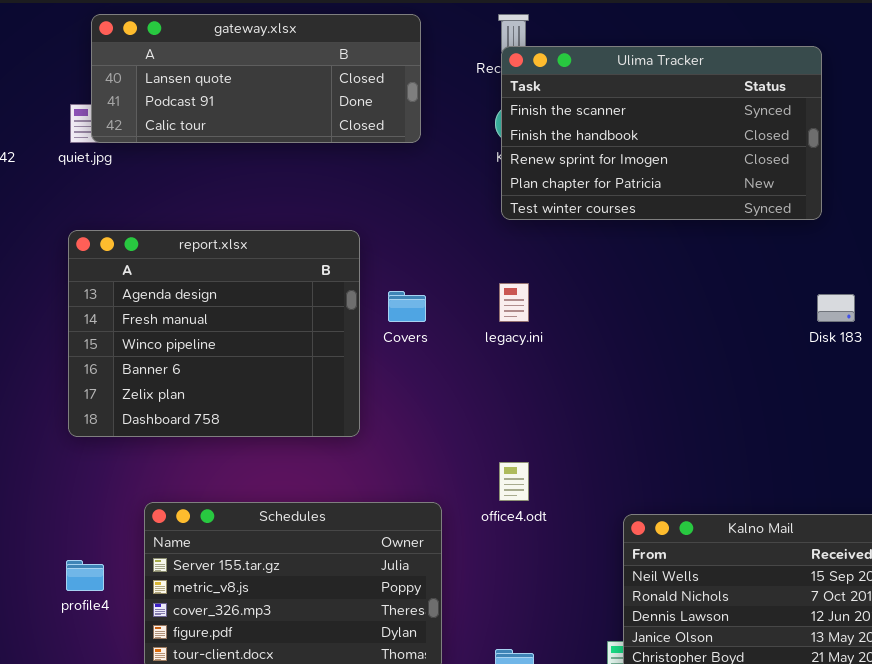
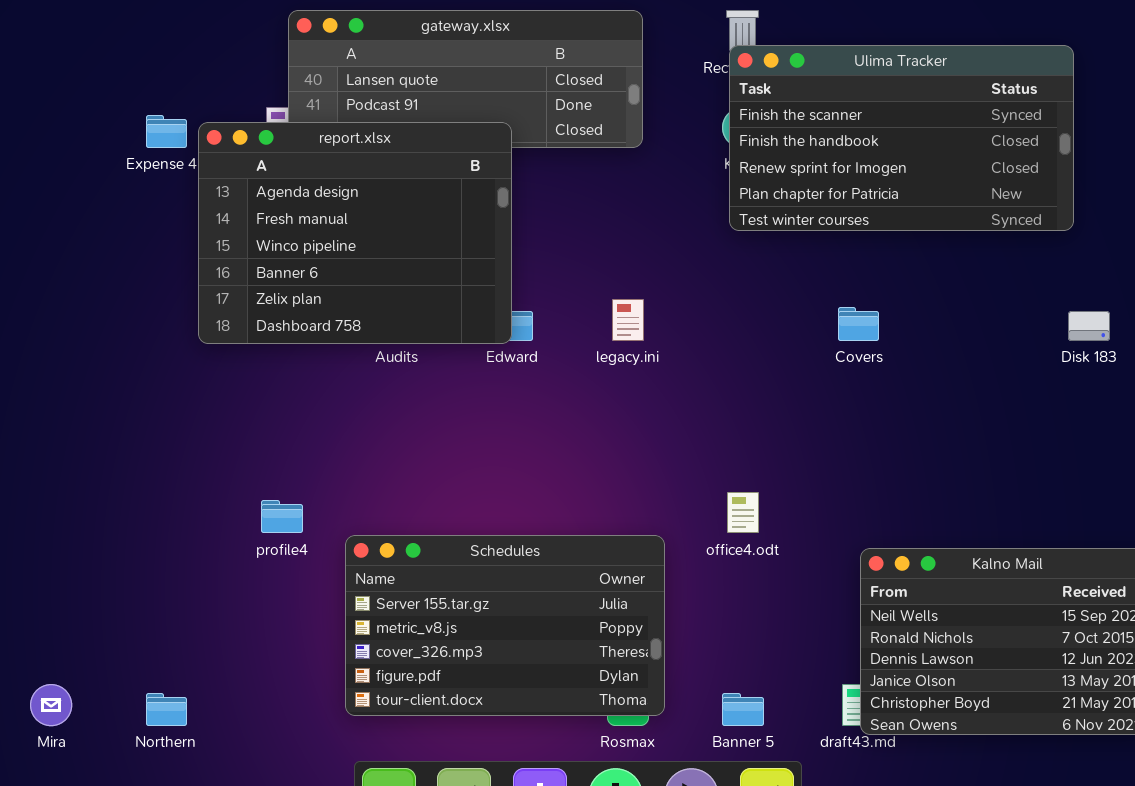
report.xlsx: [68,230,360,437] -> [198,122,512,344], moved
legacy.ini: [499,283,529,322] -> [612,299,644,341], moved
Covers: [388,291,426,322] -> [838,307,879,341], moved
profile4: [66,560,104,591] -> [261,500,303,533], moved

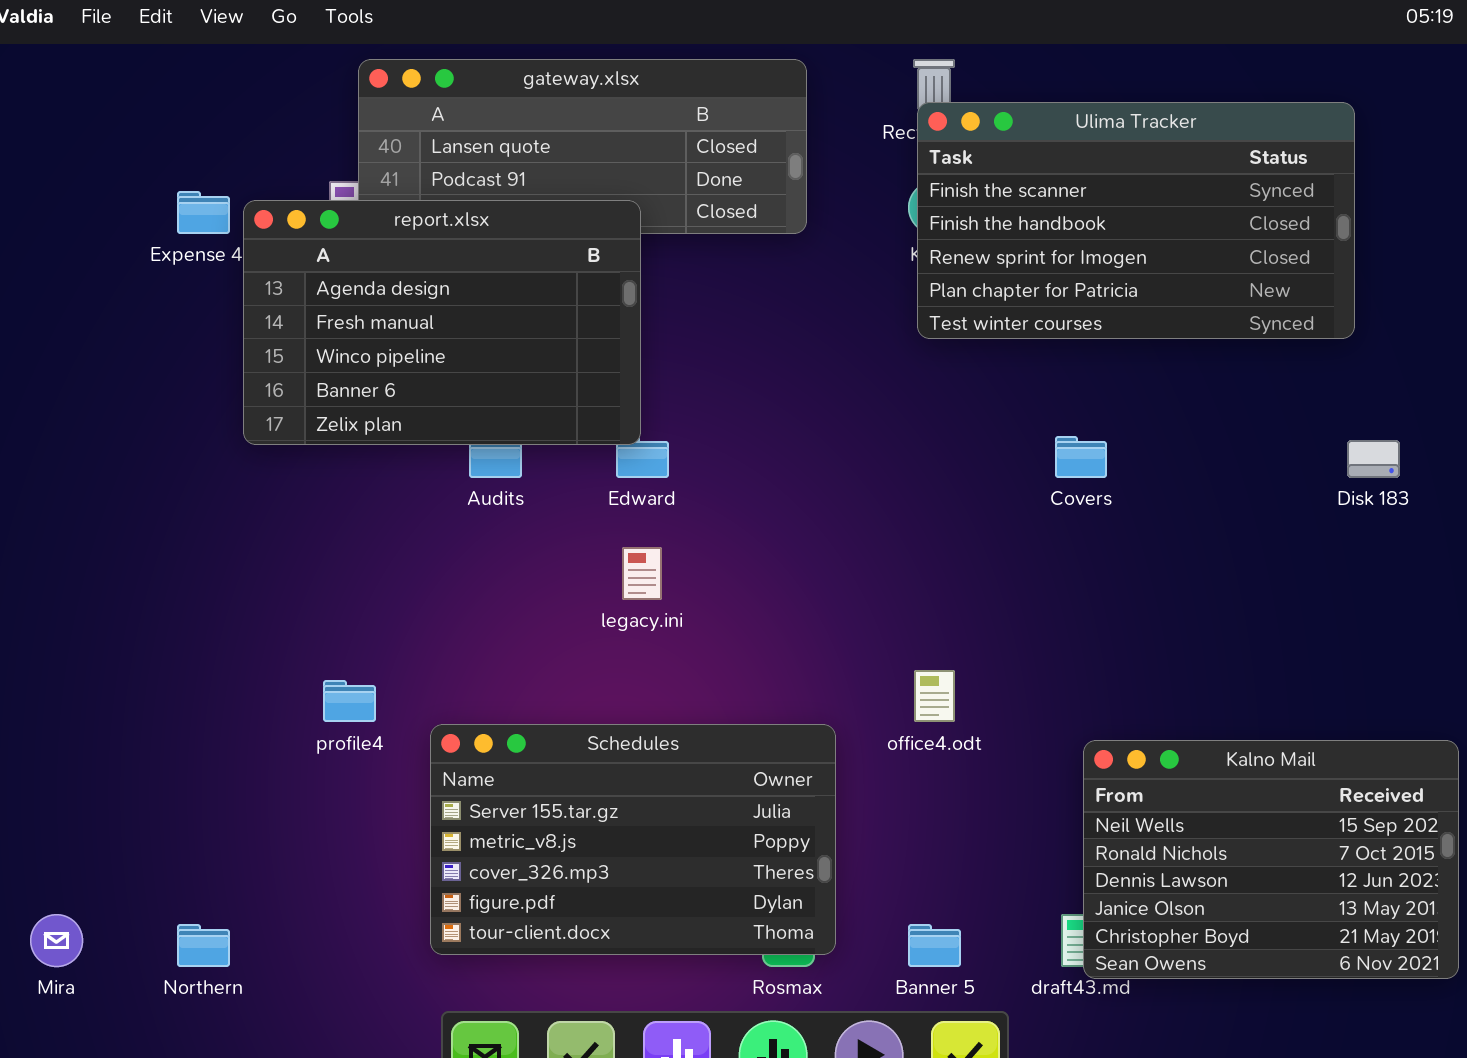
report.xlsx: [198,122,512,344] -> [243,200,641,445], resized
legacy.ini: [612,299,644,341] -> [622,547,662,600], moved

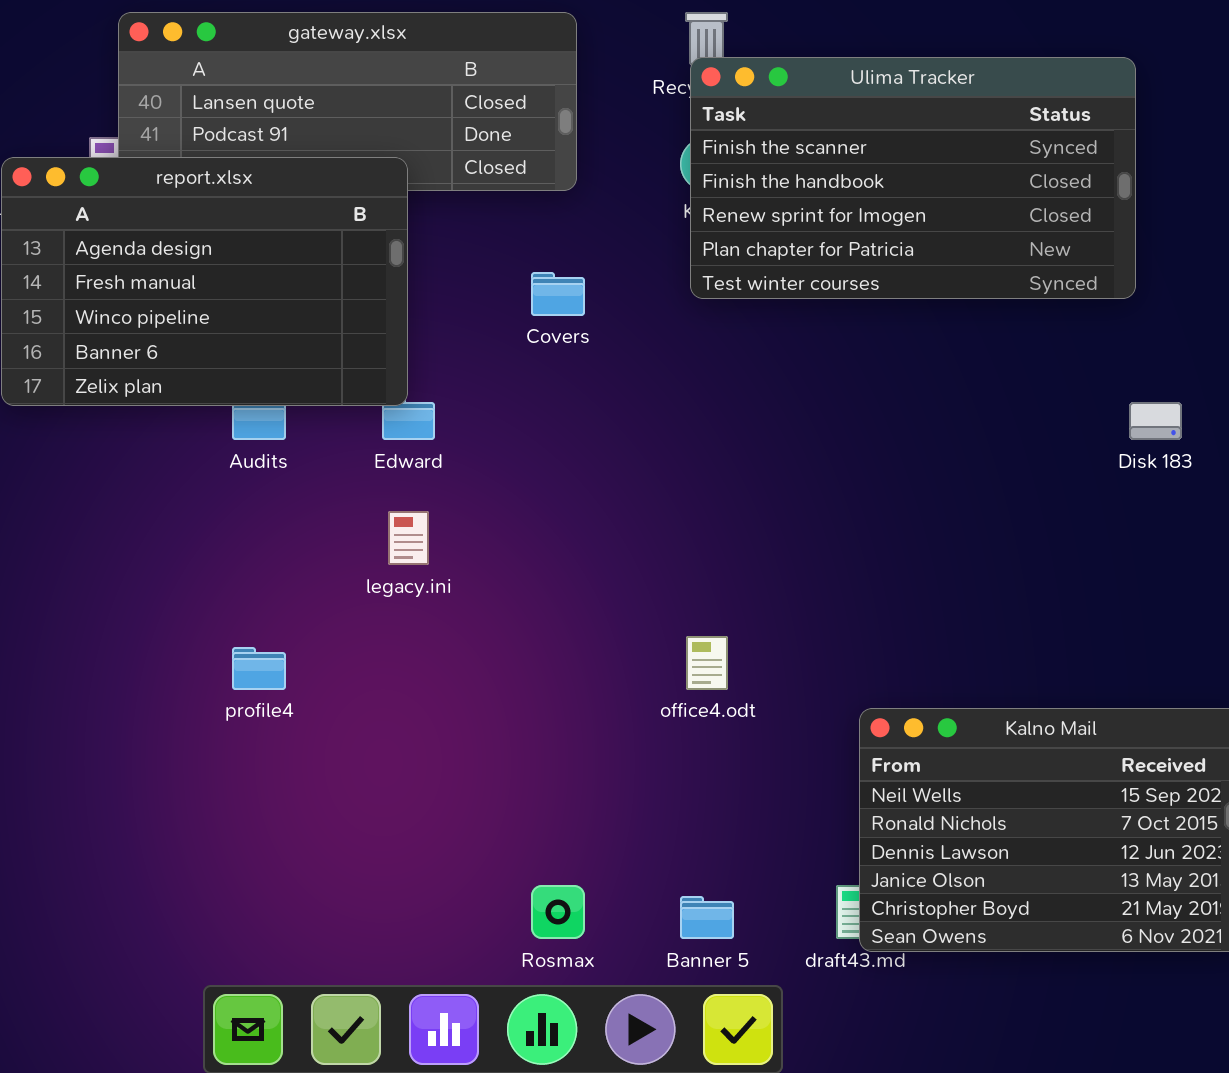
Covers: [1055,436,1107,478] -> [531,272,585,316], moved
profile4: [323,680,376,722] -> [232,647,286,690], moved
Schedules: [430,724,836,955] -> none, closed

